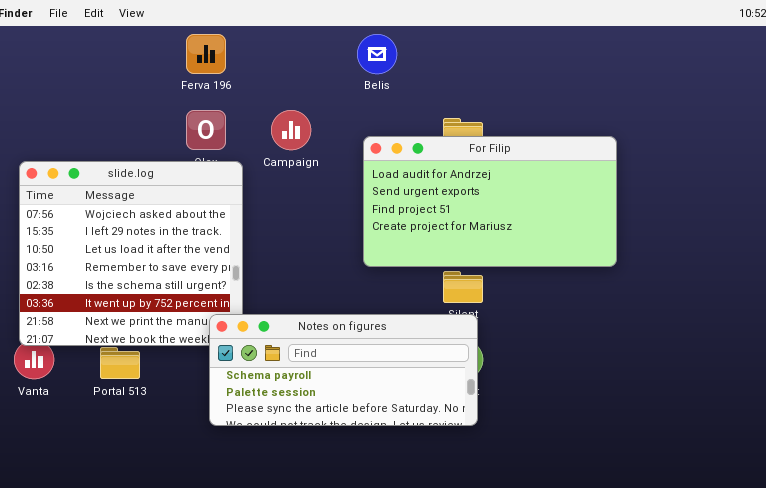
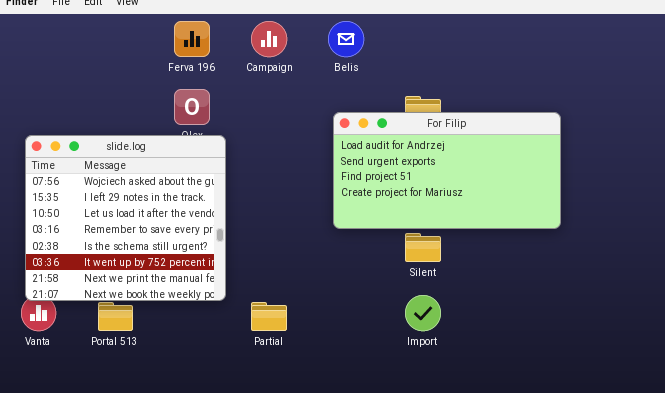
Campaign: [271,110,311,150] -> [251,21,287,57], moved
Notes on figures: [209,314,478,426] -> none, closed

